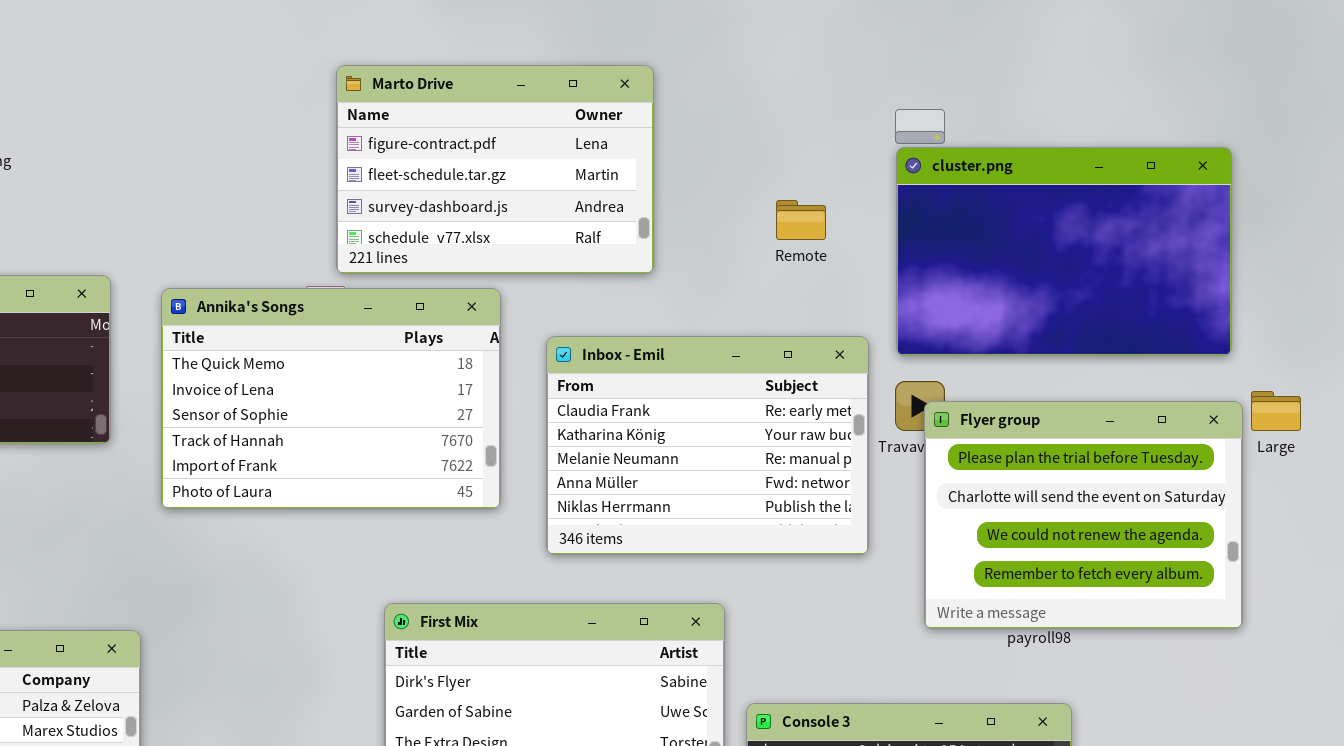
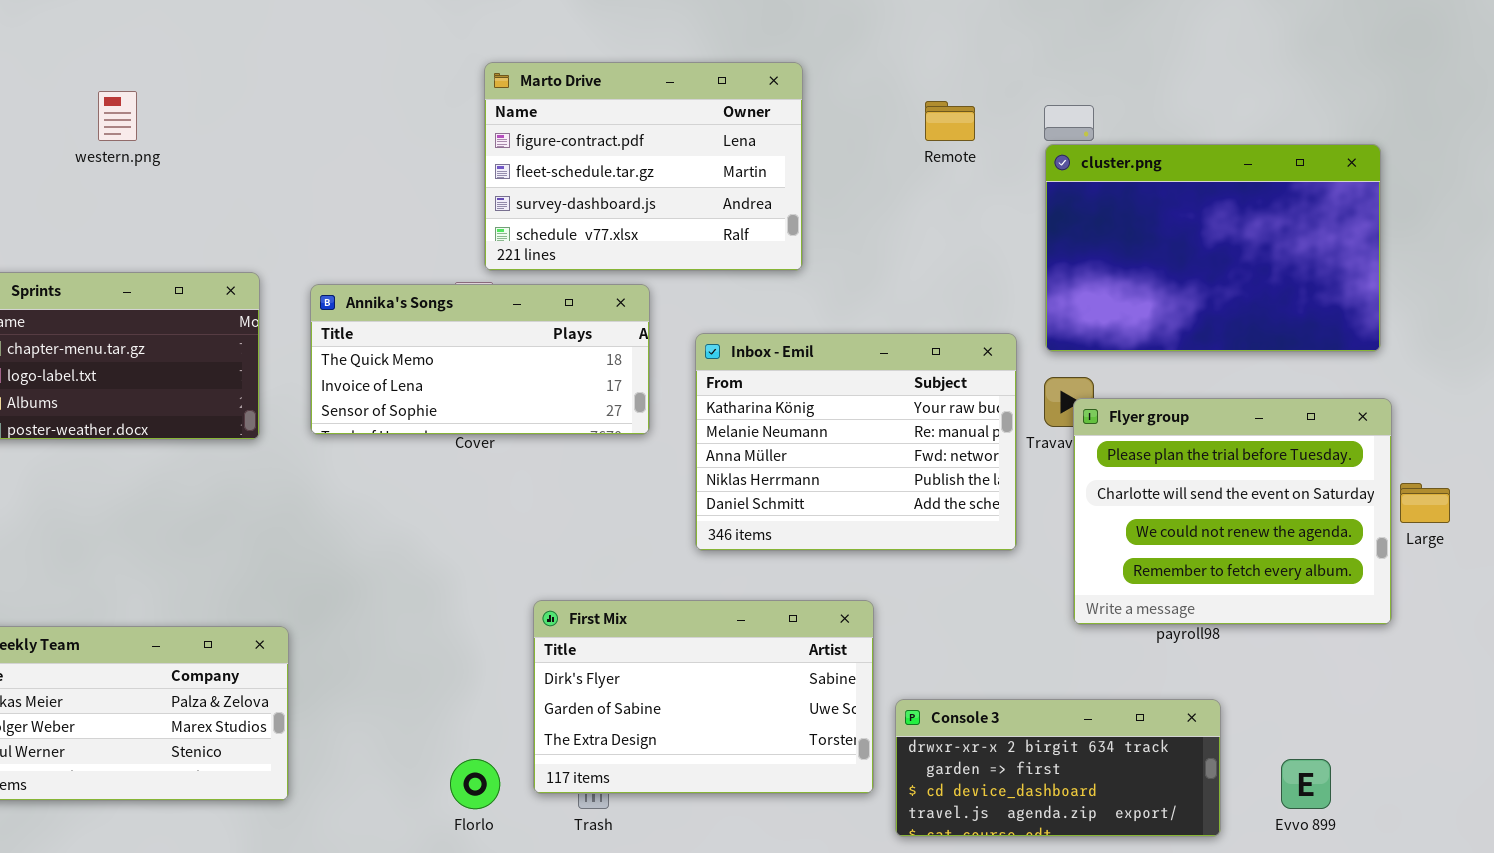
Remote: [776,200,826,240] -> [925,101,975,141], moved
Annika's Songs: [161,288,501,509] -> [310,284,650,435], resized
Inbox - Emil: [546,336,869,555] -> [695,333,1017,551], scrolled down 1 row
Large: [1251,391,1301,431] -> [1400,483,1450,523], moved

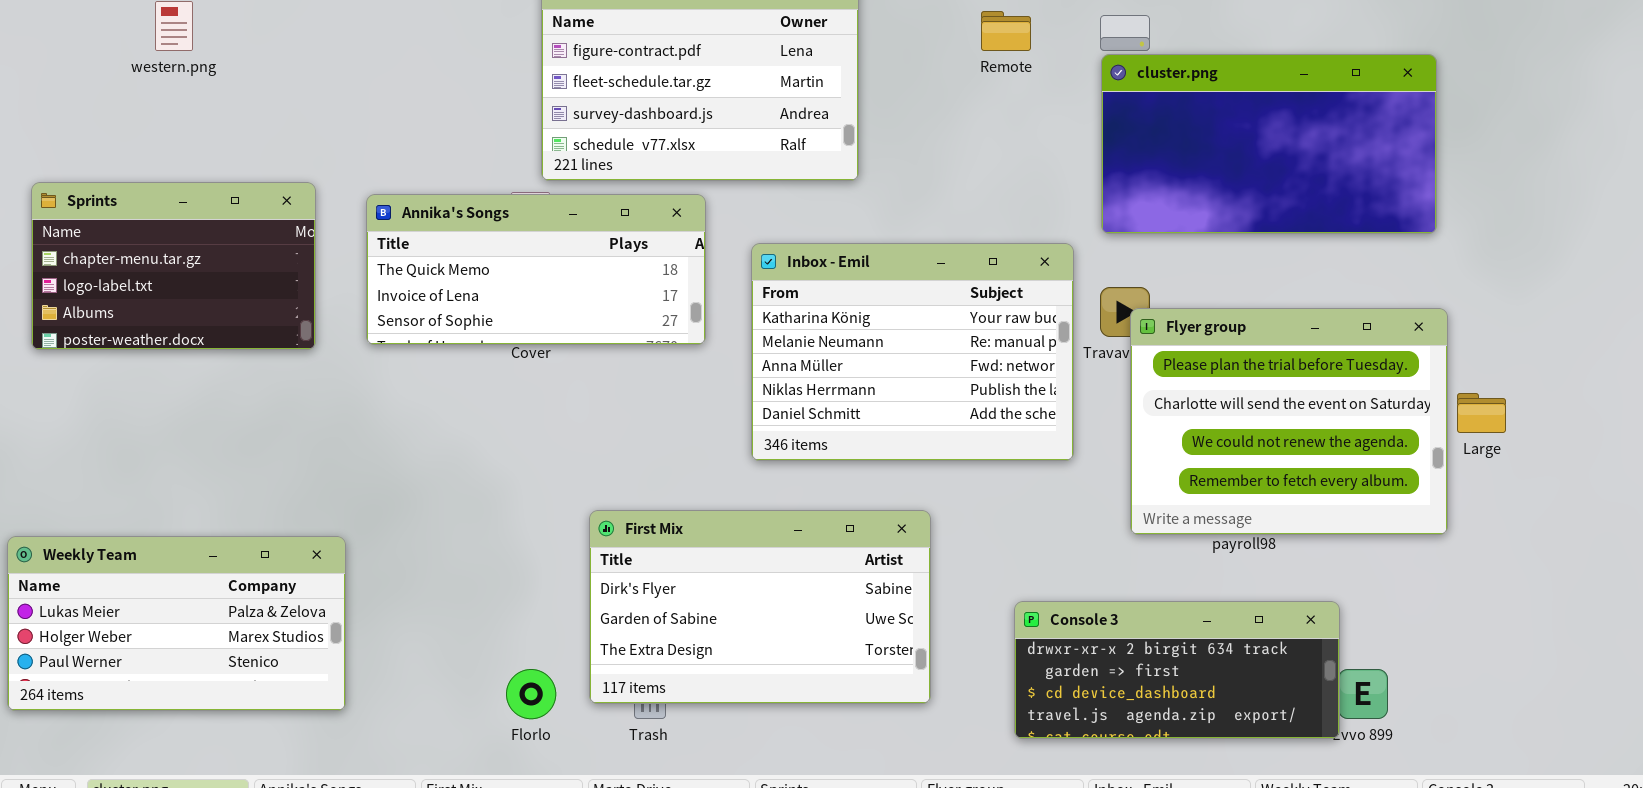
cluster.png: [1045,144,1381,352] -> [1101,54,1437,234], resized
Console 3: [895,699,1221,837] -> [1014,601,1340,739], moved

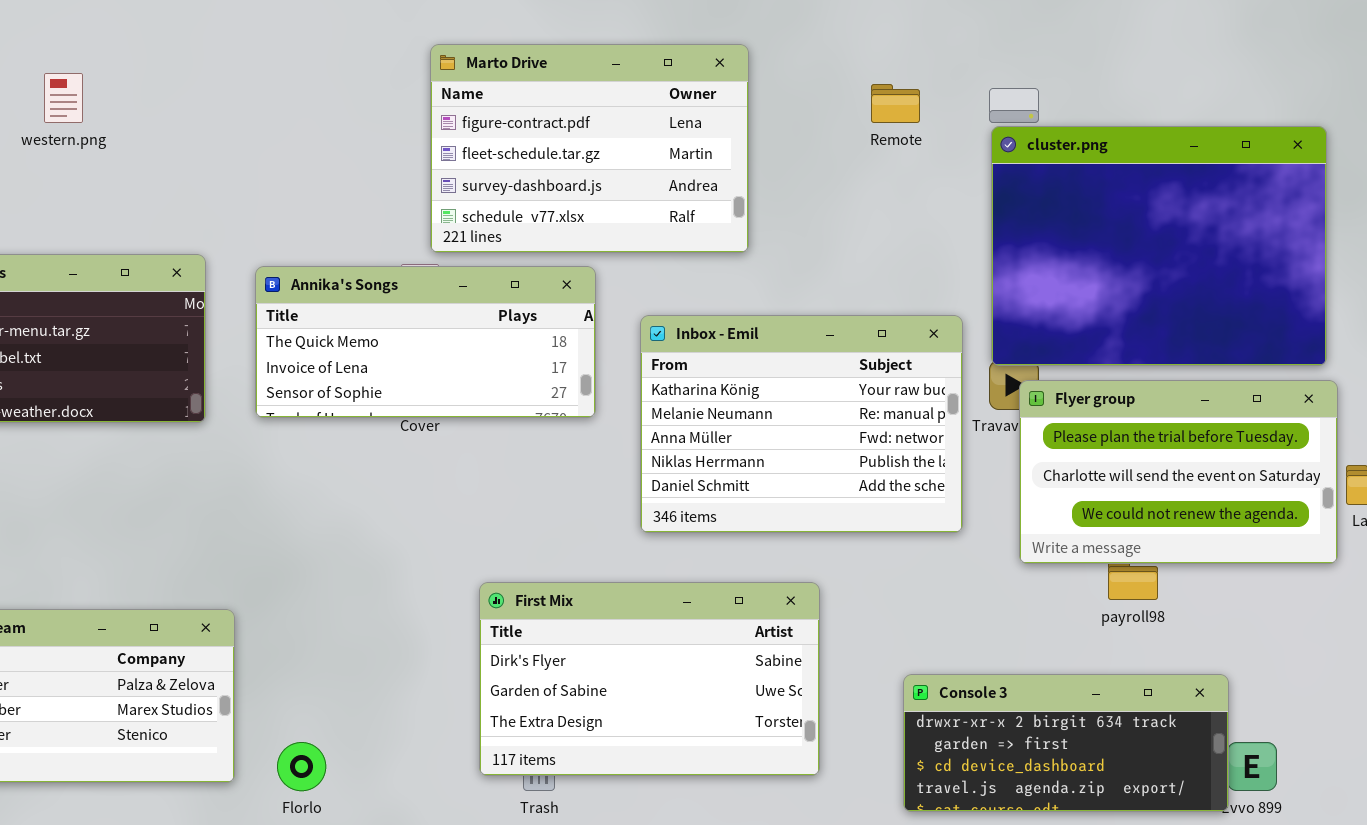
cluster.png: [1101,54,1437,234] -> [991,126,1327,366], resized
Flyer group: [1130,308,1448,535] -> [1019,380,1338,564], resized
Florlo: [506,669,556,719] -> [277,742,326,791], moved

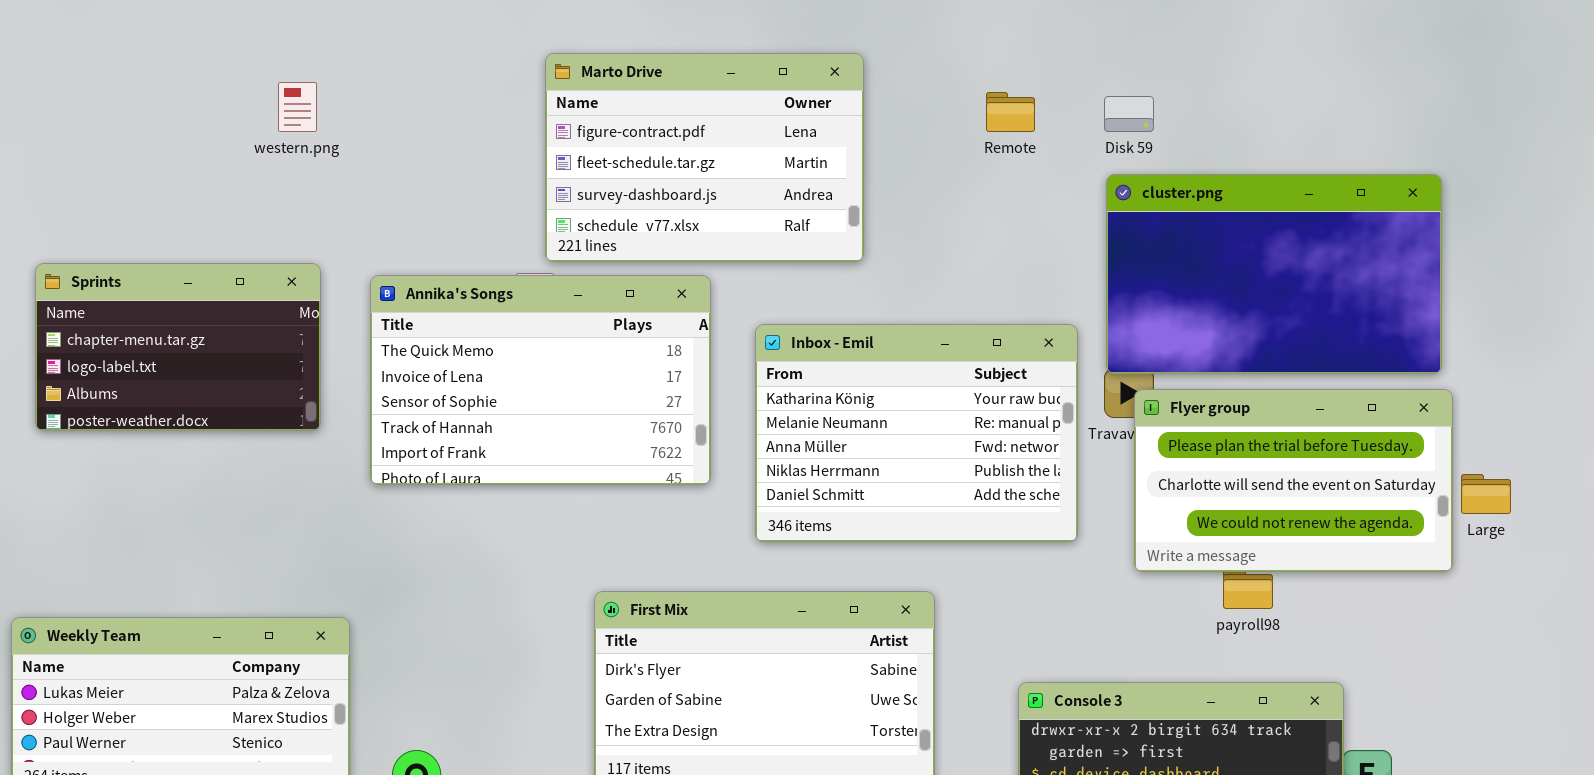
western.png: [44,73,83,123] -> [278,82,317,132], moved
cluster.png: [991,126,1327,366] -> [1106,174,1442,374], resized
Annika's Songs: [255,266,596,418] -> [370,275,711,485], resized

